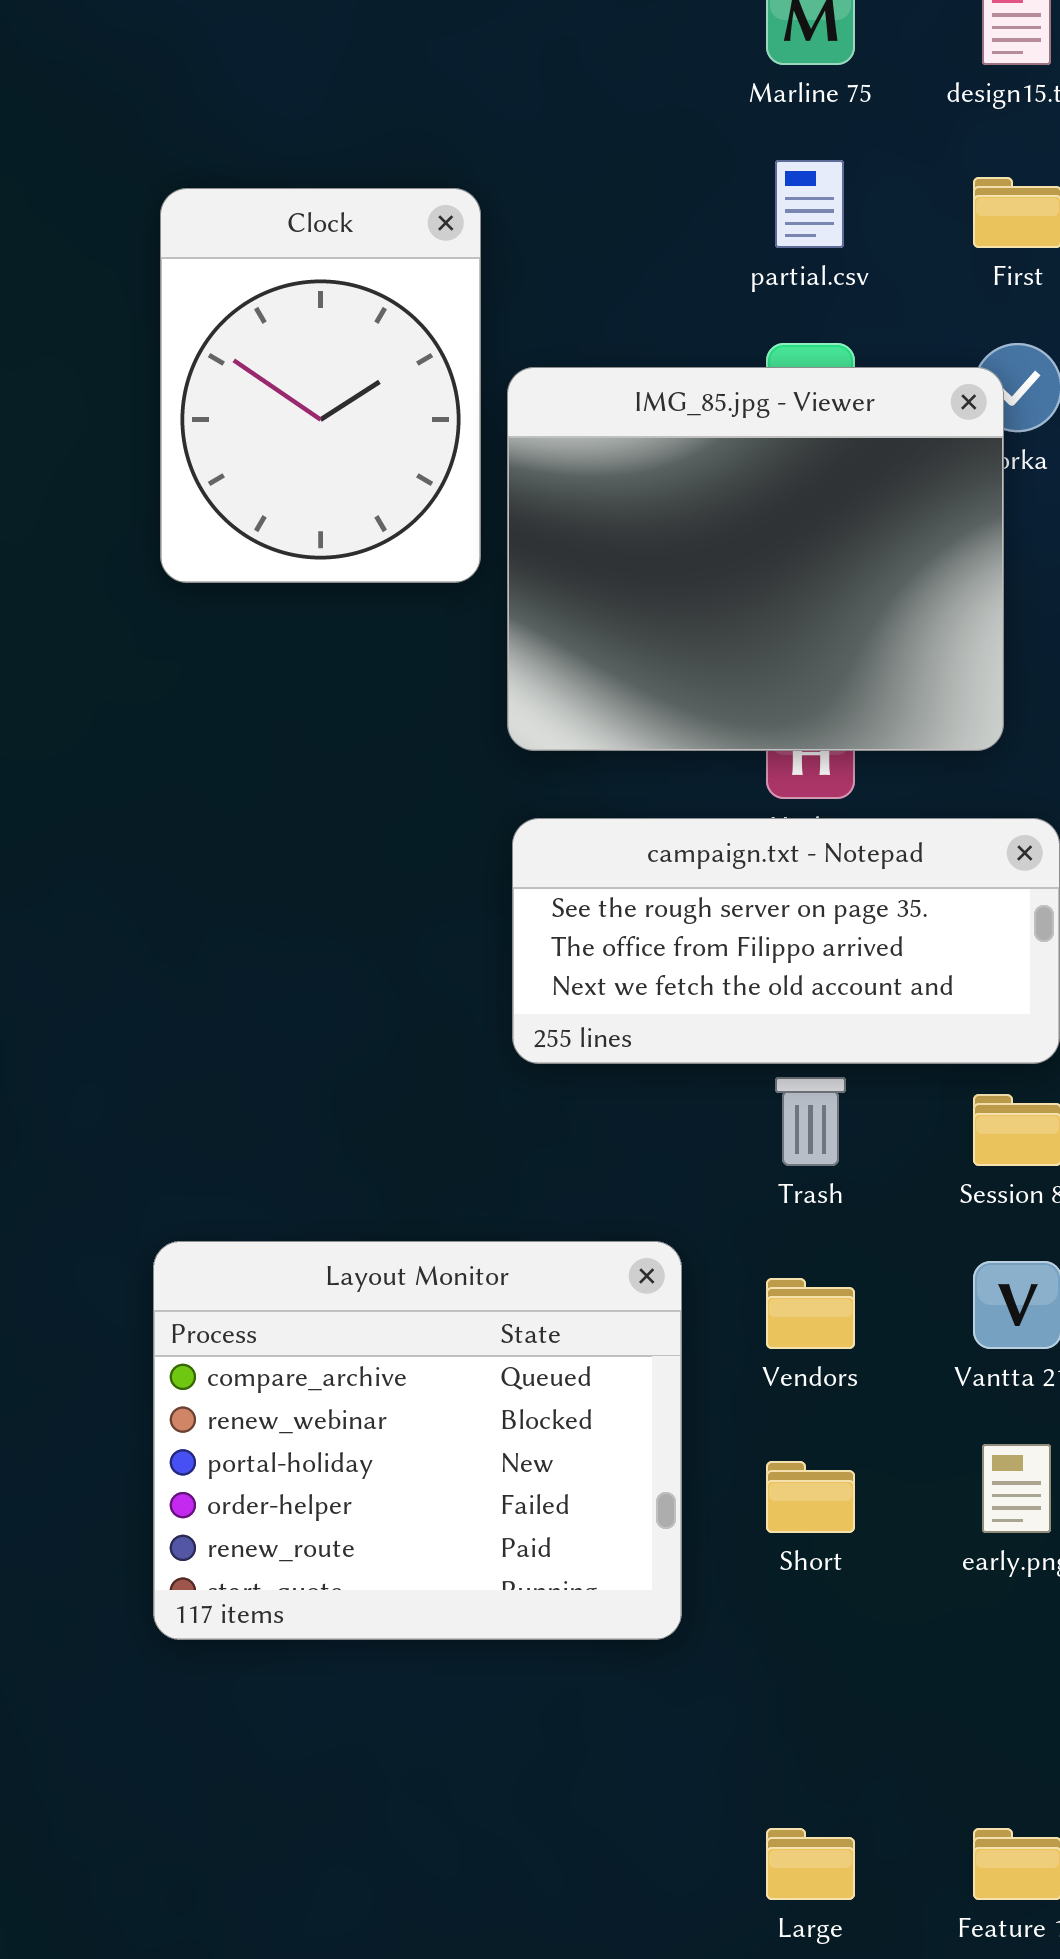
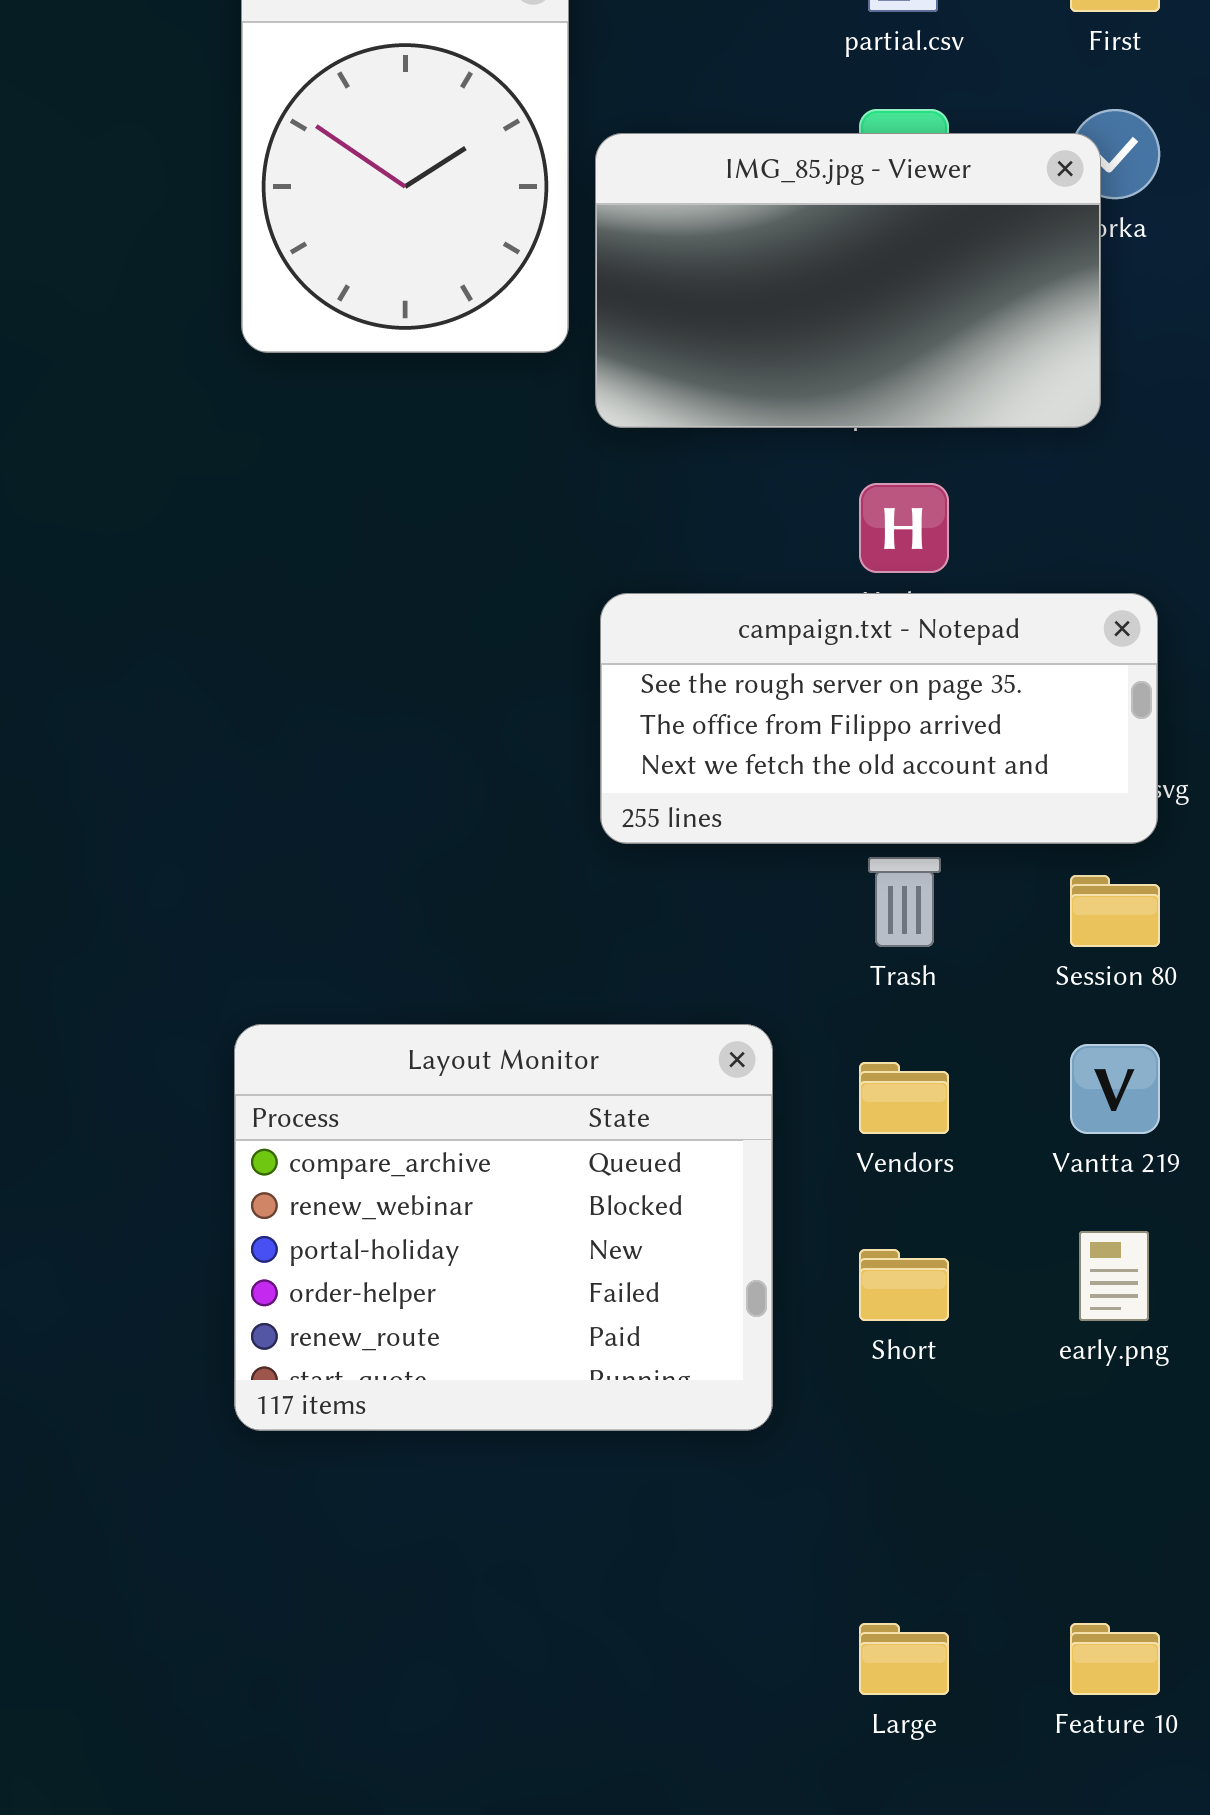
IMG_85.jpg - Viewer: [507,367,1004,751] -> [595,133,1101,428], resized

